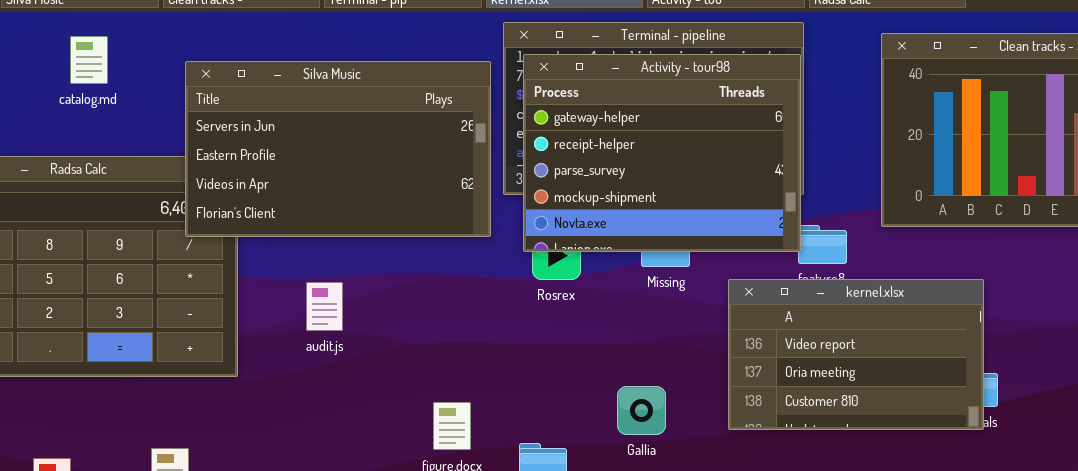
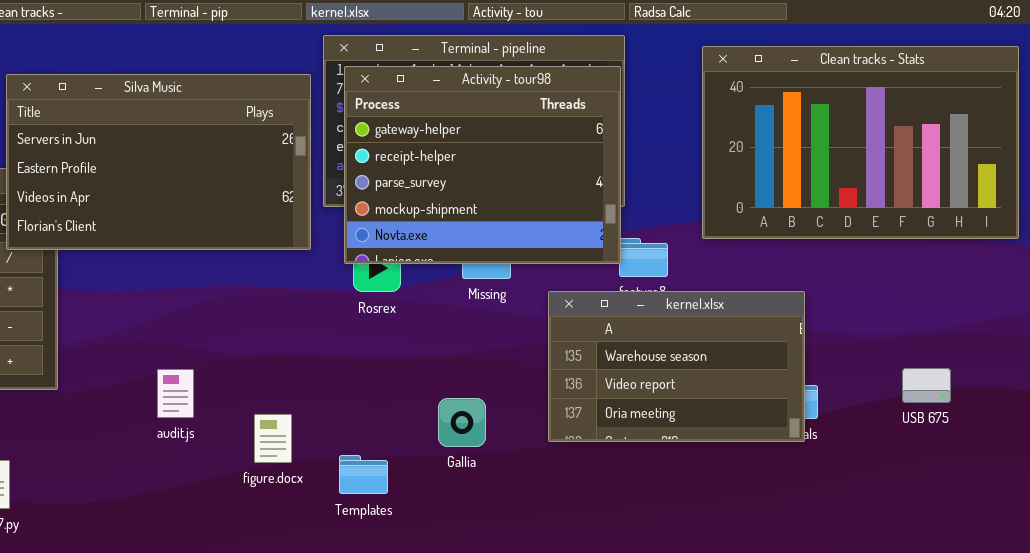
kernel.xlsx: [728,279,984,430] -> [548,291,805,442], scrolled up 1 row
audit.js: [306,282,343,331] -> [157,369,194,418], moved

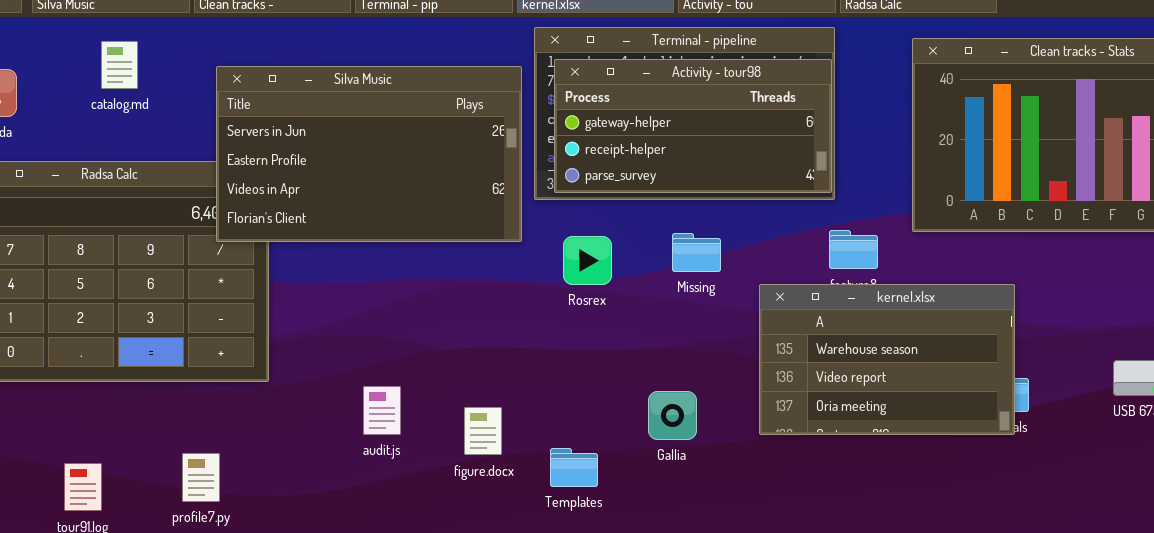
Activity - tour98: [344,66,621,264] -> [554,59,832,193], resized
audit.js: [157,369,194,418] -> [363,386,401,435], moved

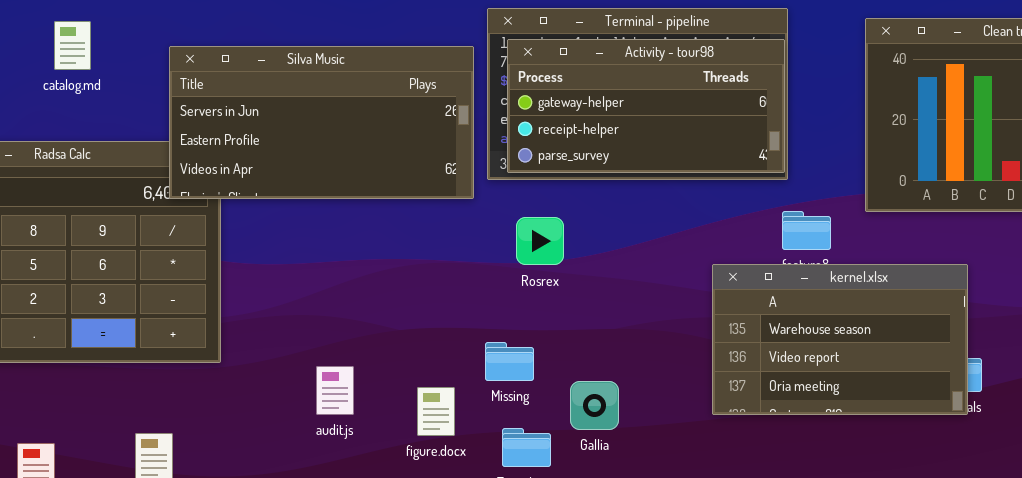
Silva Music: [216,66,522,242] -> [169,46,474,199], resized
Missing: [672,233,721,272] -> [485,342,534,381], moved
Gallia: [648,391,697,440] -> [570,381,619,430], moved

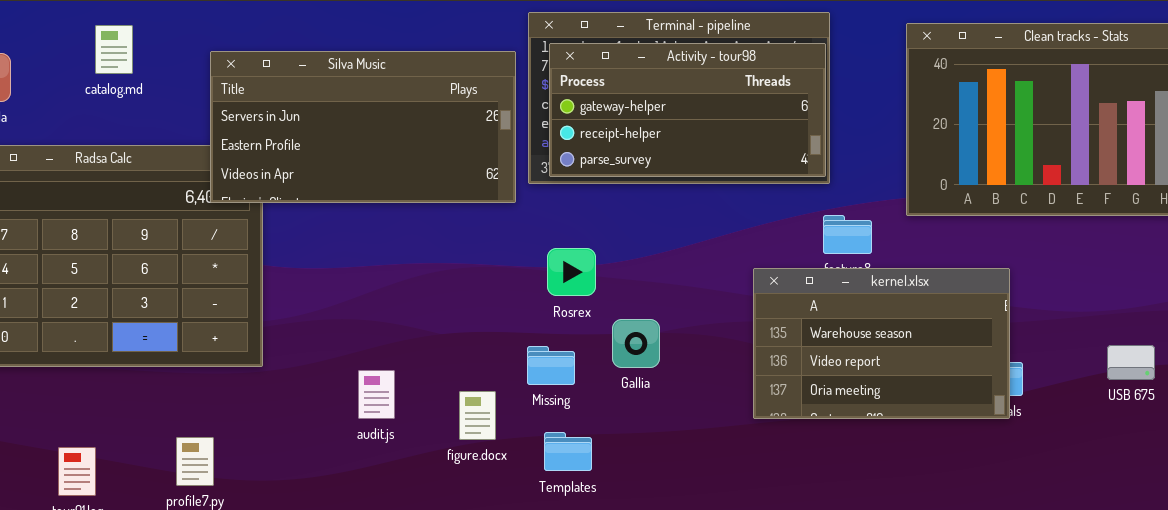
Rosrex: [516,217,564,265] -> [547,248,596,296], moved
Gallia: [570,381,619,430] -> [612,319,660,368], moved

